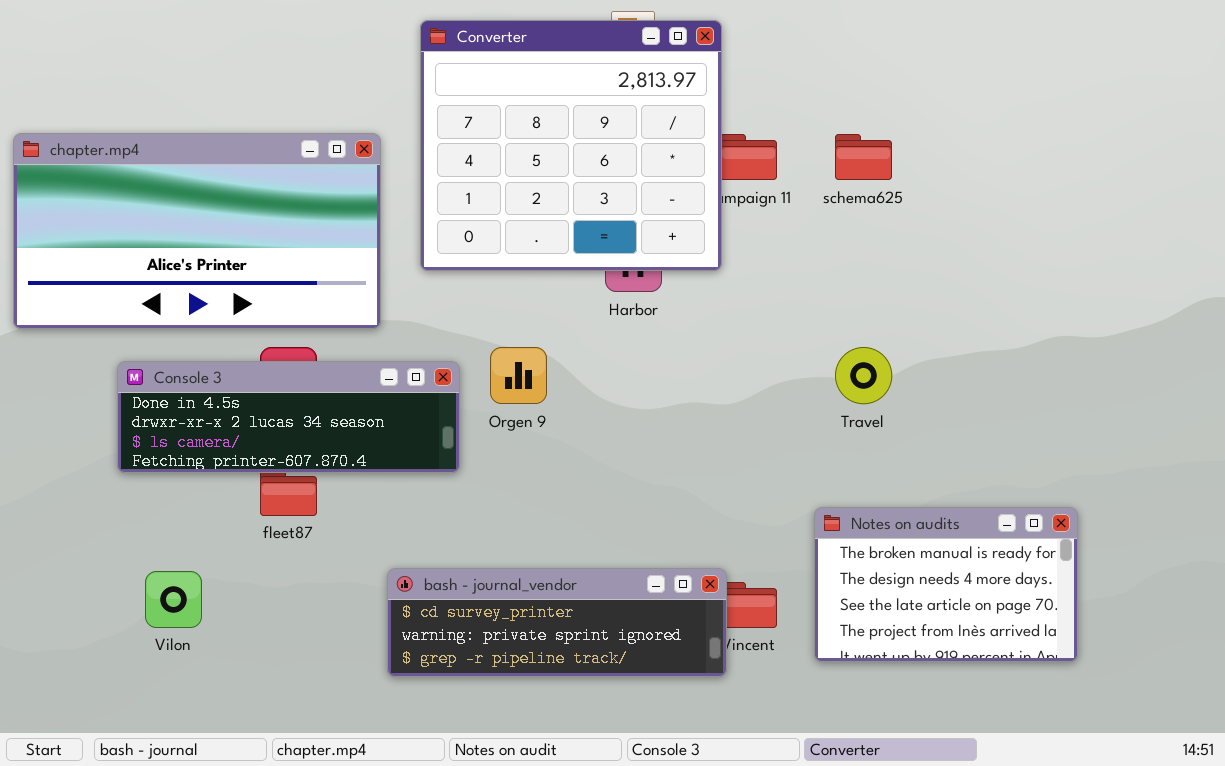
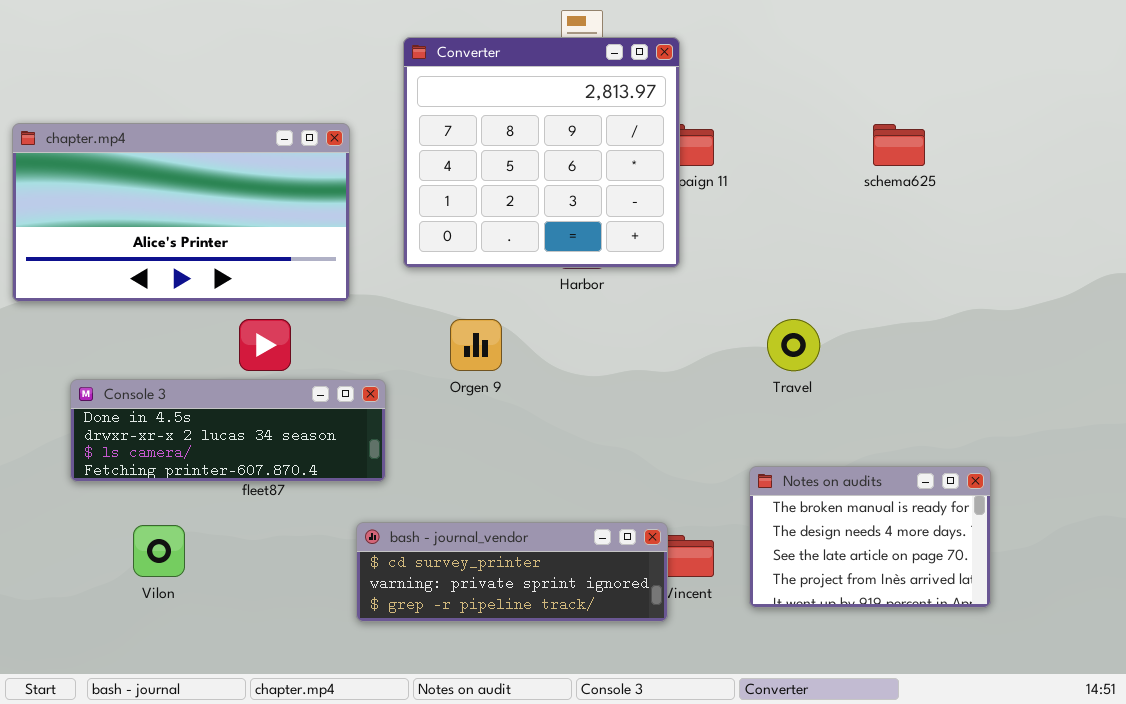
Converter: [420,20,722,271] -> [403,37,680,268], moved
schema625: [835,134,892,180] -> [873,124,925,166], moved
Console 3: [117,361,460,473] -> [70,379,386,482], moved

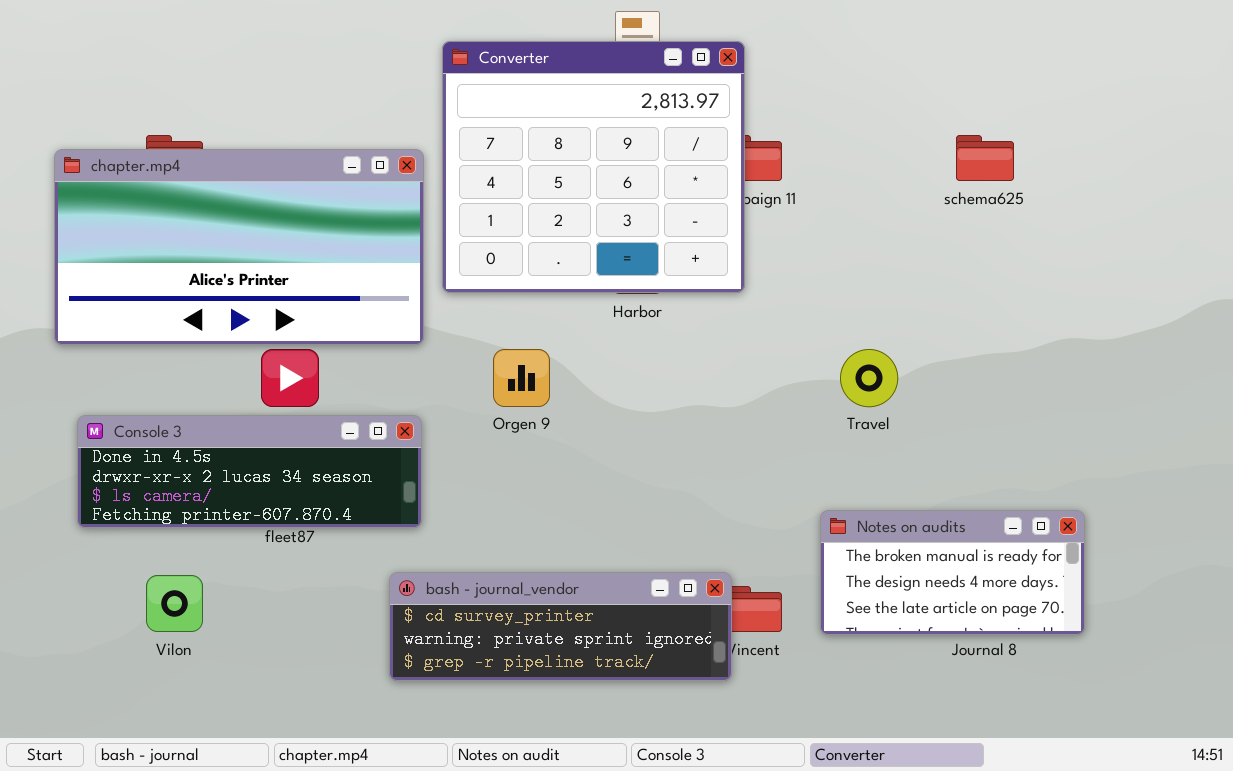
chapter.mp4: [12,123,350,302] -> [54,149,424,345], moved
Notes on audits: [749,466,991,608] -> [820,510,1085,635], resized

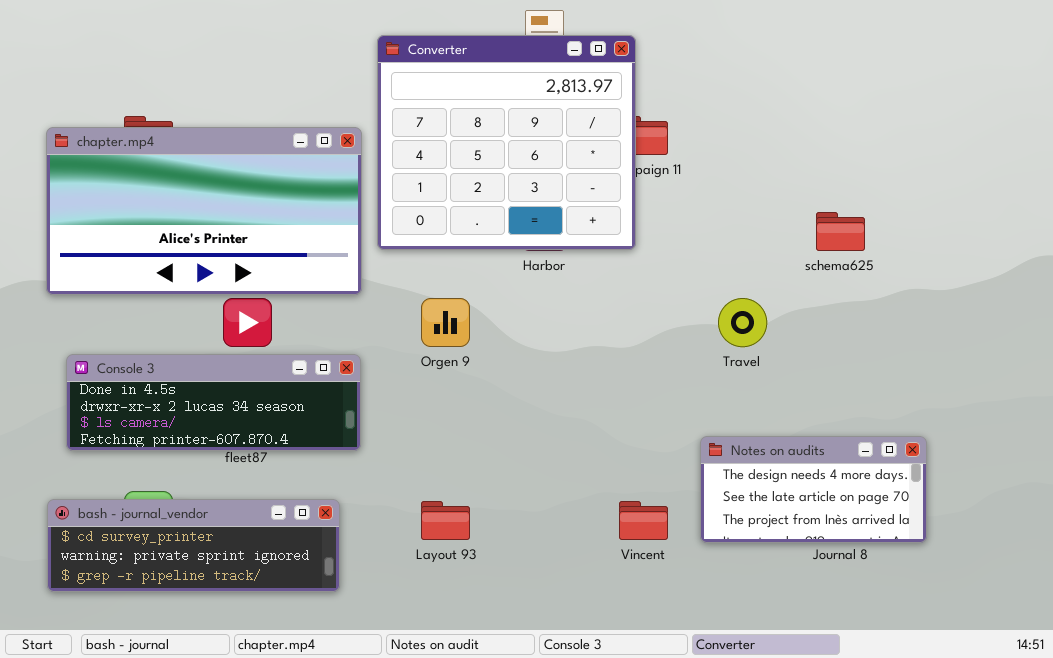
schema625: [956,135,1014,181] -> [816,212,865,251], moved
Notes on audits: [820,510,1085,635] -> [700,436,927,543], scrolled down 1 row
bash - journal_vendor: [389,572,732,681] -> [47,499,340,592], moved

